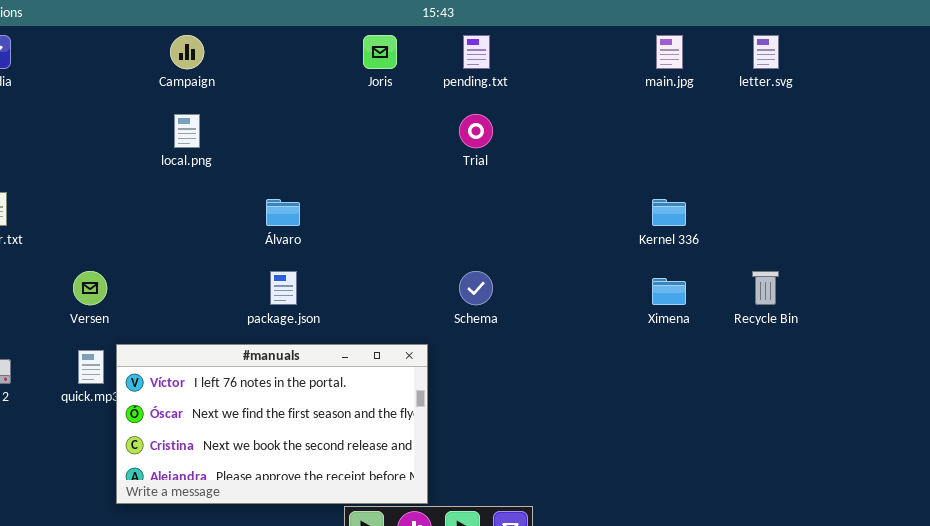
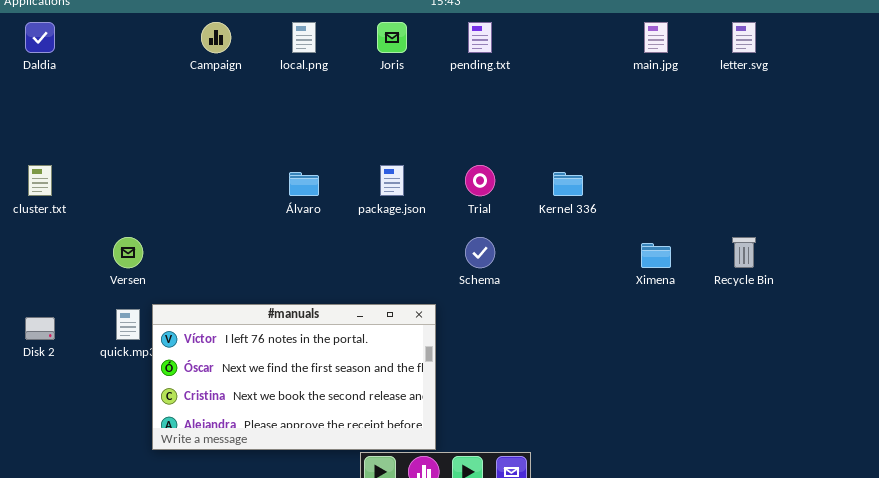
local.png: [174,114,200,148] -> [292,22,316,53], moved
Trial: [459,114,493,148] -> [465,165,495,196], moved
Kernel 336: [652,199,686,226] -> [553,172,583,196], moved
package.json: [270,271,297,305] -> [380,165,404,196], moved

